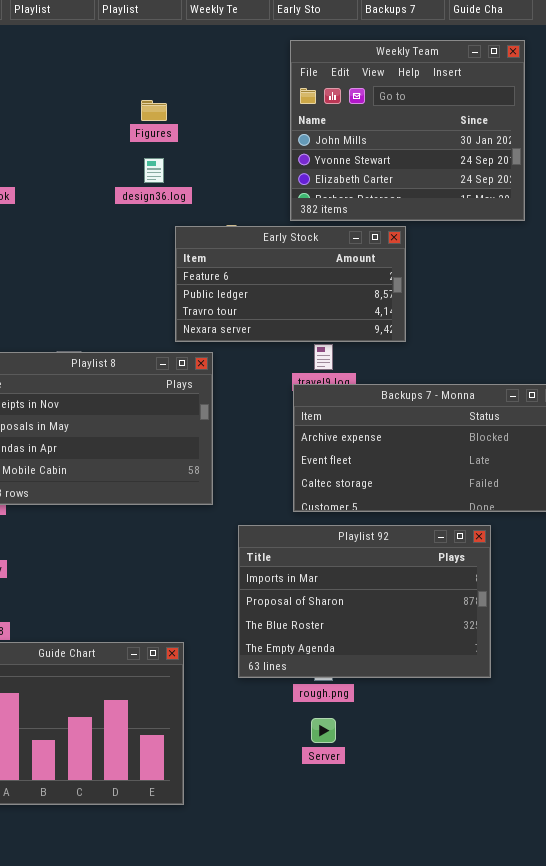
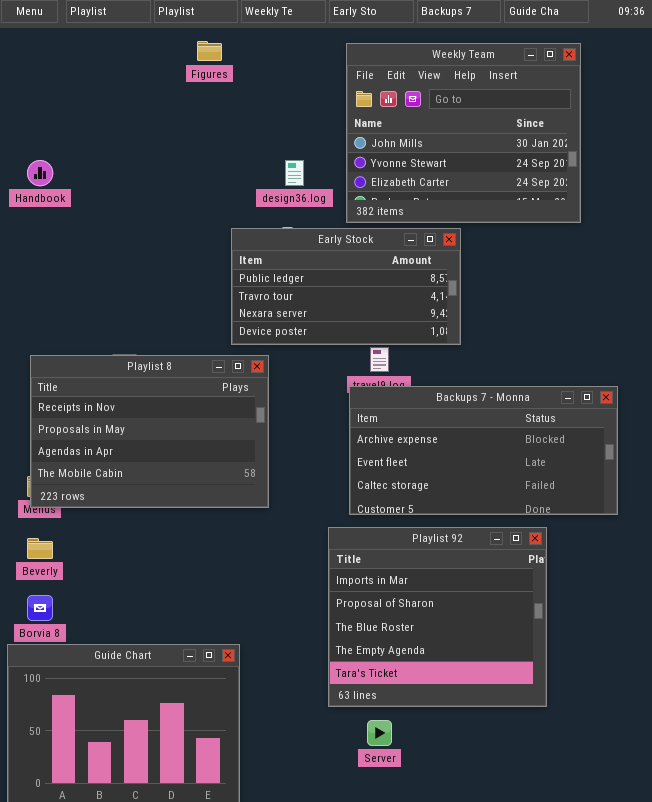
Figures: [141,100,167,121] -> [197,41,222,61], moved
design36.log: [144,158,164,183] -> [285,160,304,186], moved
Early Stock: [175,226,406,342] -> [231,228,461,345], scrolled down 1 row
Playlist 92: [238,525,491,678] -> [328,527,547,707], resized

